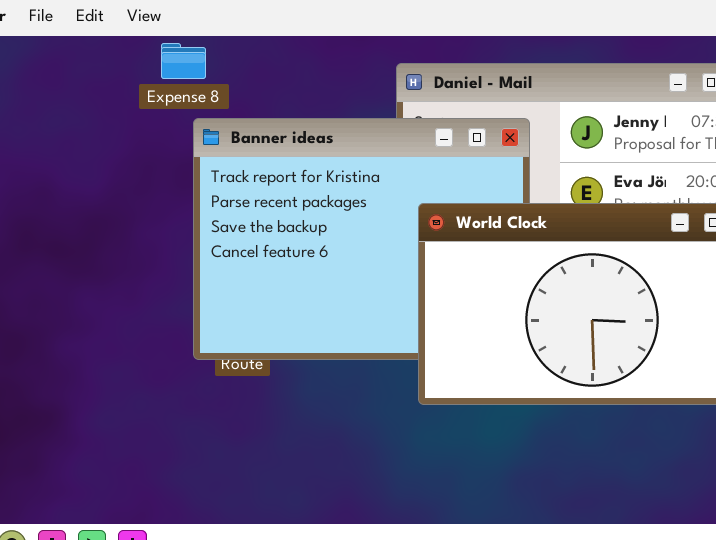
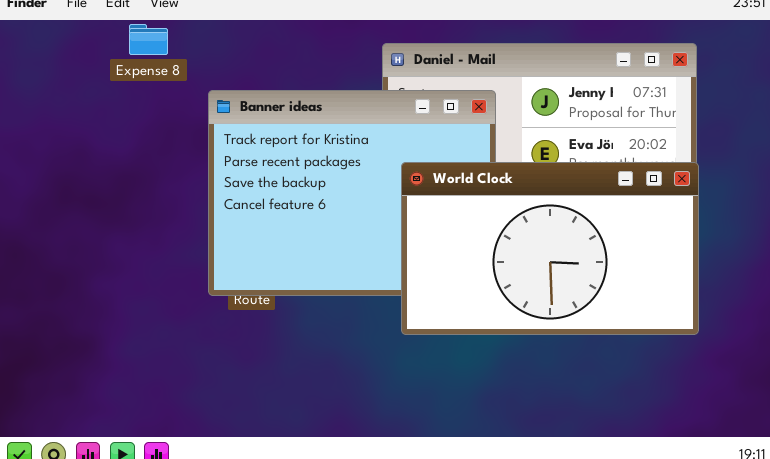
Expense 8: [161,43,206,79] -> [129,24,168,55], moved

